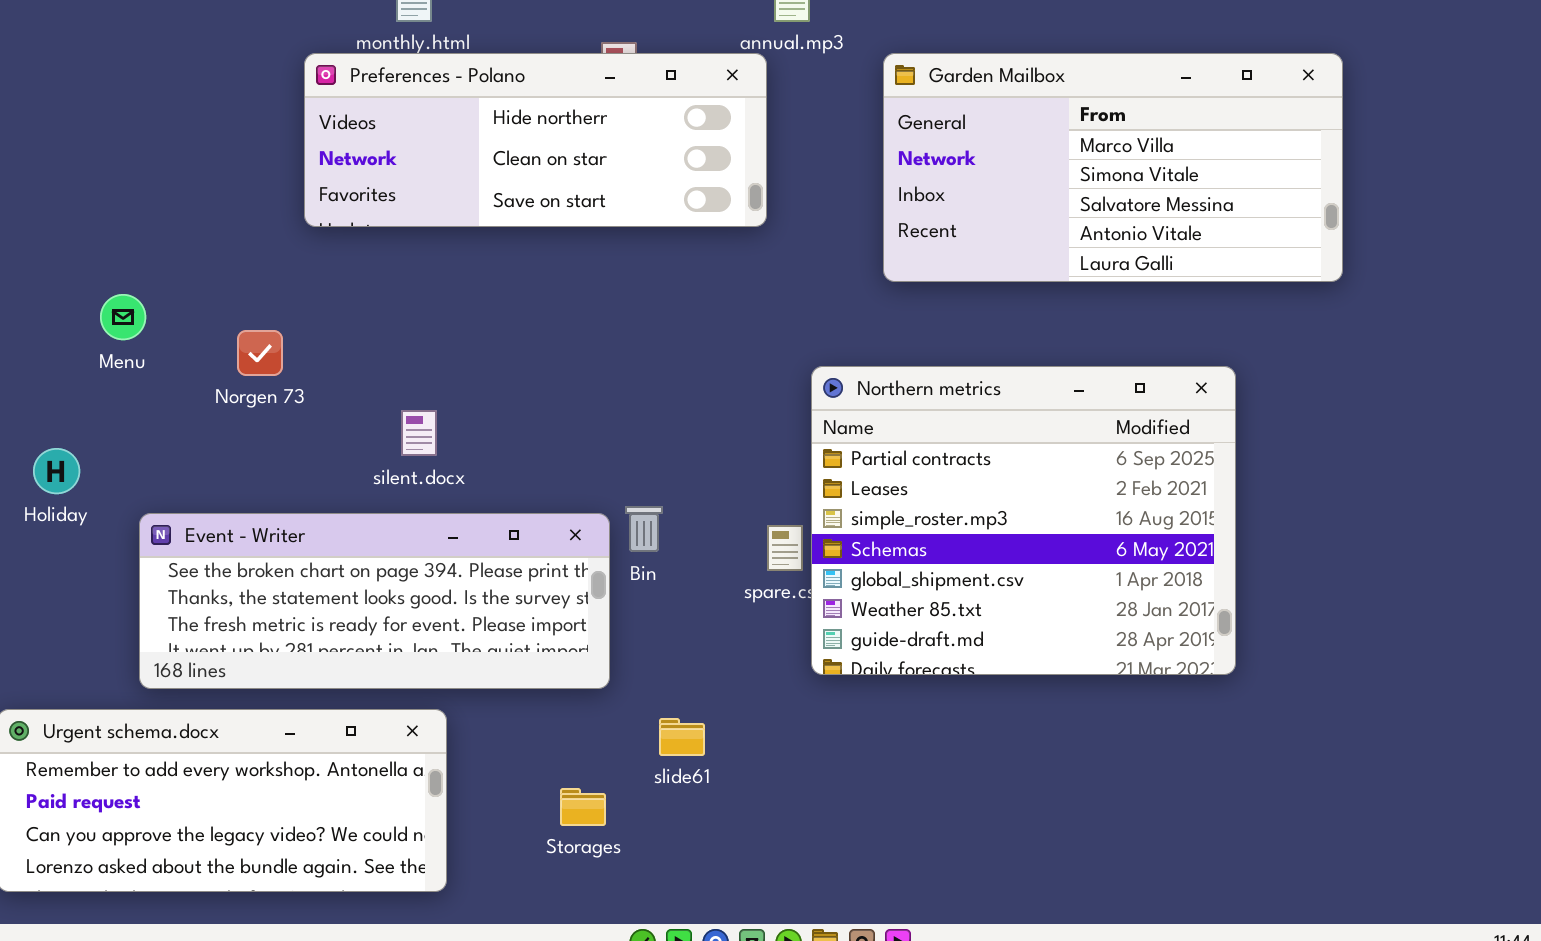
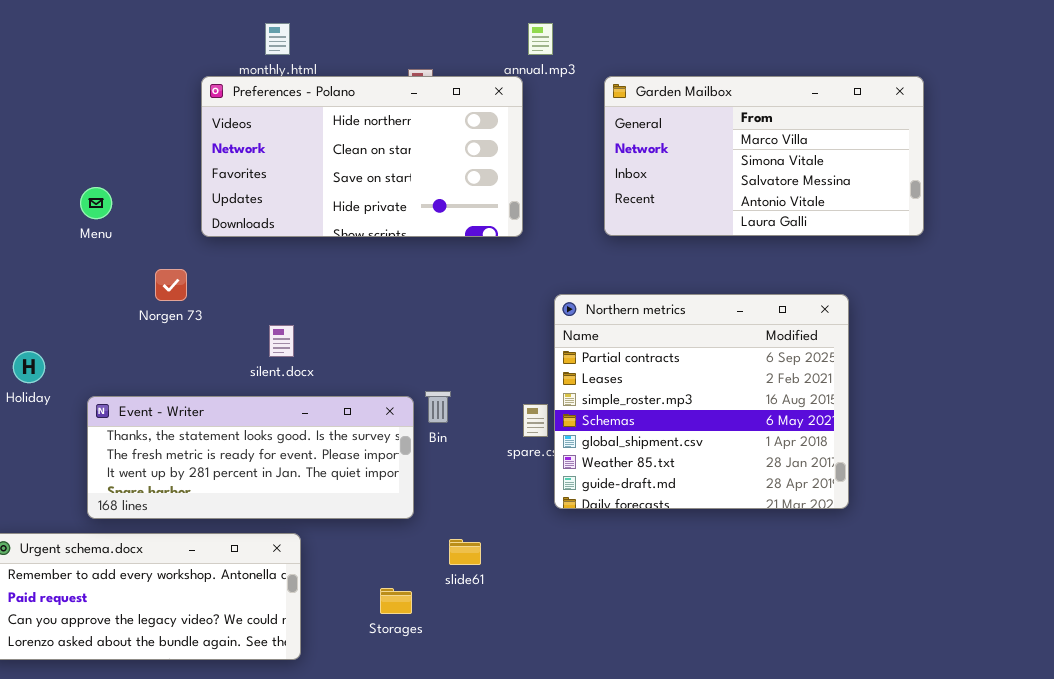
Preferences - Polano: [304,53,767,227] -> [201,76,523,237], resized
Menu: [100,294,146,340] -> [80,187,112,219], moved
Event - Writer: [139,513,610,689] -> [87,396,414,519], scrolled down 1 row

